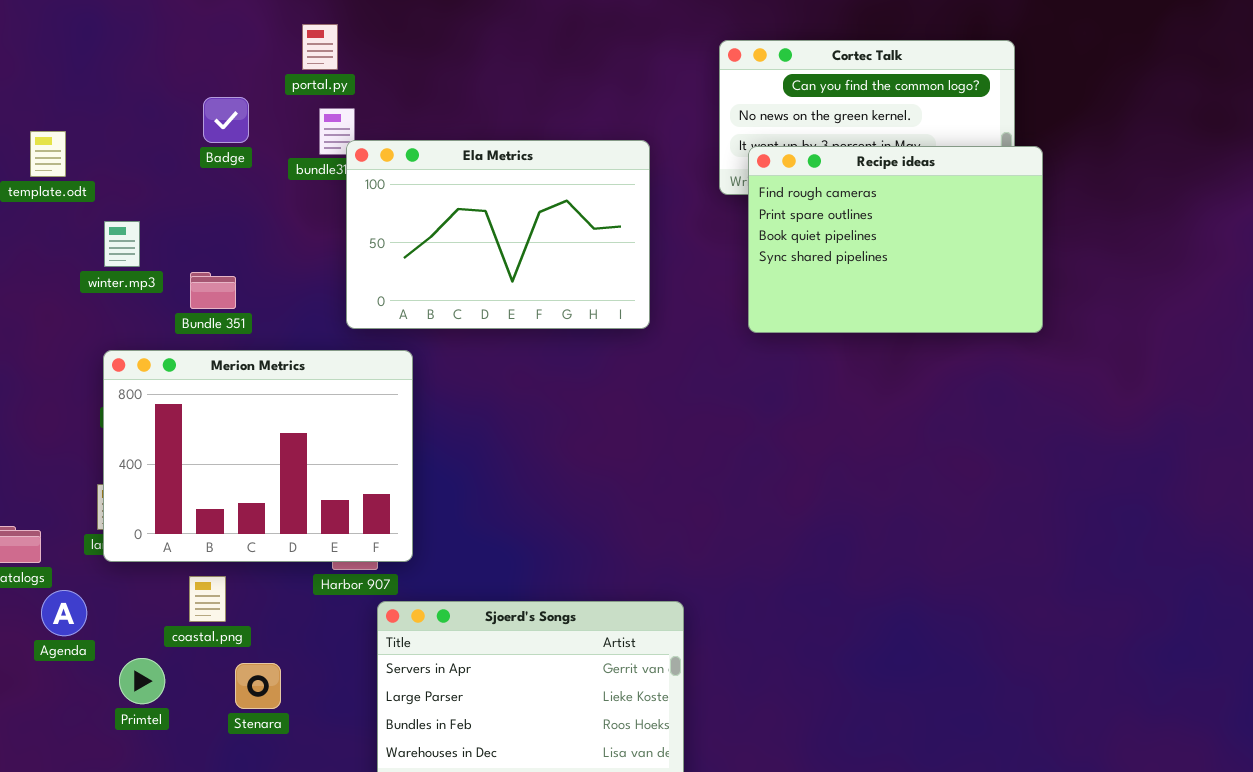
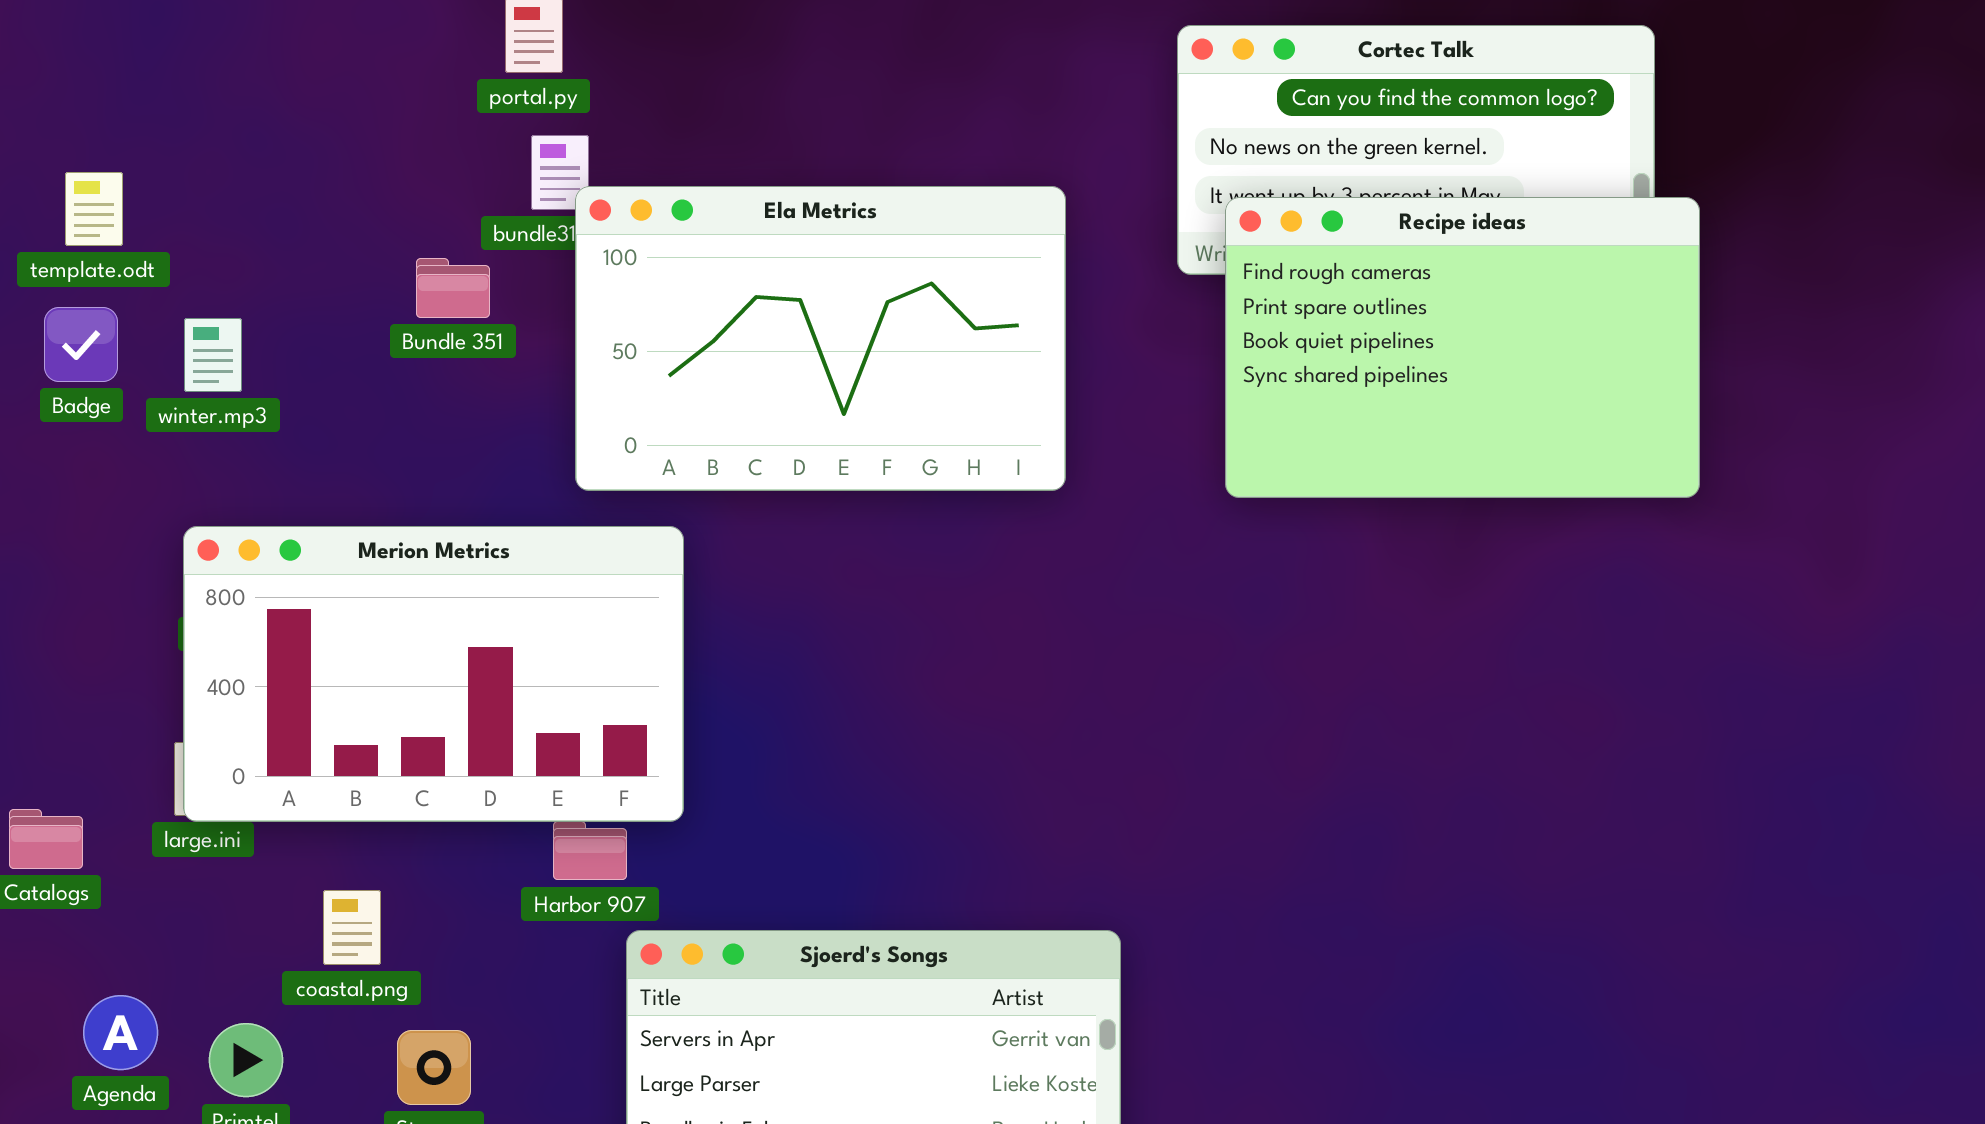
Badge: [203,97,249,143] -> [44,307,118,382], moved
Bundle 351: [190,272,236,309] -> [416,258,490,318], moved
Merion Metrics: [103,350,413,562] -> [183,526,684,822], resized
Agenda: [41,590,87,636] -> [83,995,158,1070], moved

